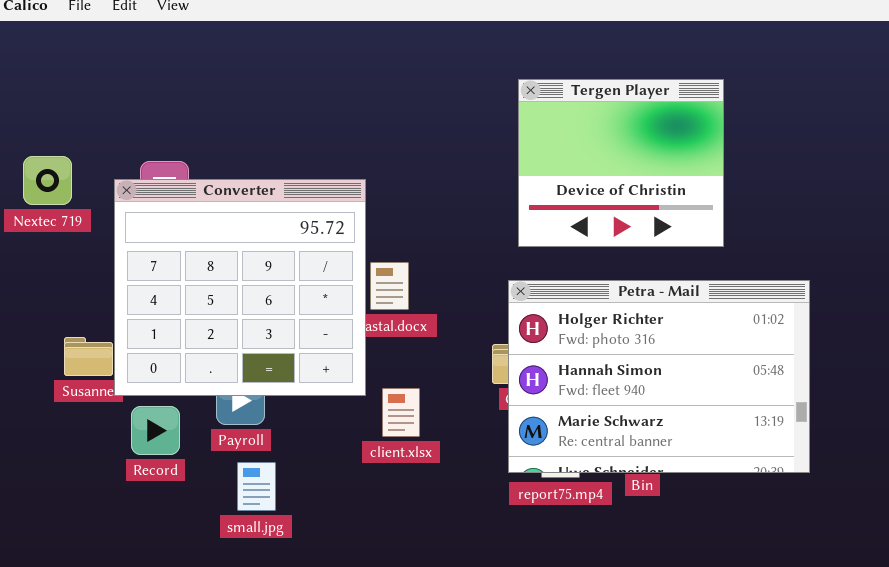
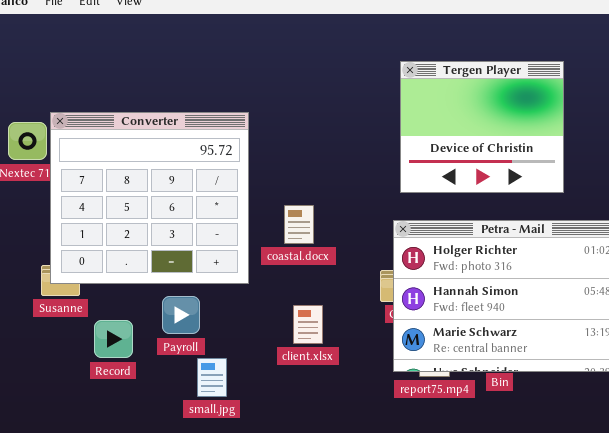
Converter: [114,179,366,396] -> [50,112,249,284], moved
small.jpg: [237,462,276,511] -> [197,358,227,397], moved

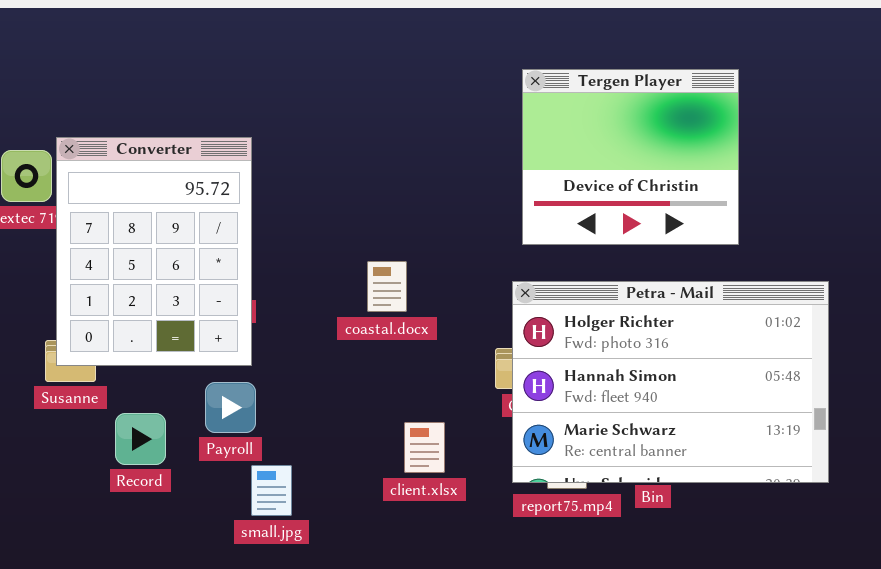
Converter: [50,112,249,284] -> [56,137,252,366], resized
client.xlsx: [293,305,323,344] -> [404,422,445,473], moved

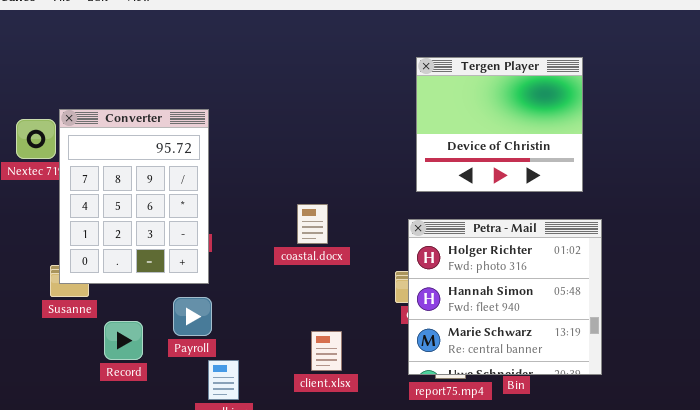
Petra - Mail: [512,281,829,483] -> [408,219,602,375], resized
client.xlsx: [404,422,445,473] -> [311,331,342,371], moved

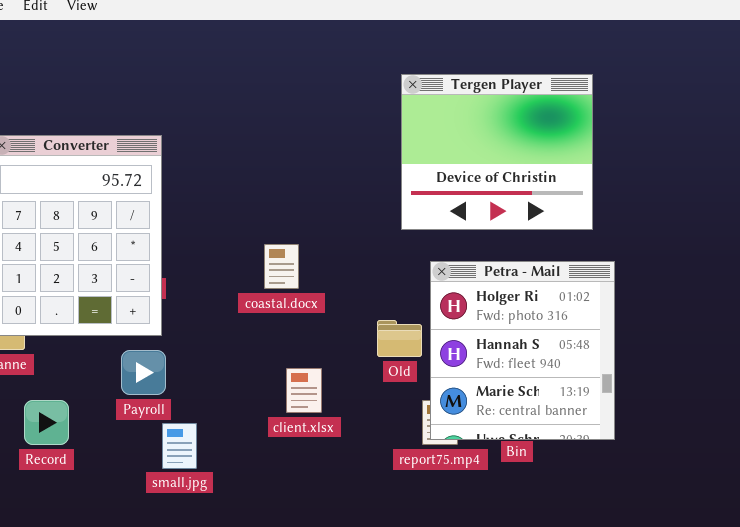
Petra - Mail: [408,219,602,375] -> [430,261,615,440], resized
Record: [104,321,143,360] -> [24,400,69,445], moved
client.xlsx: [311,331,342,371] -> [286,368,322,413], moved

